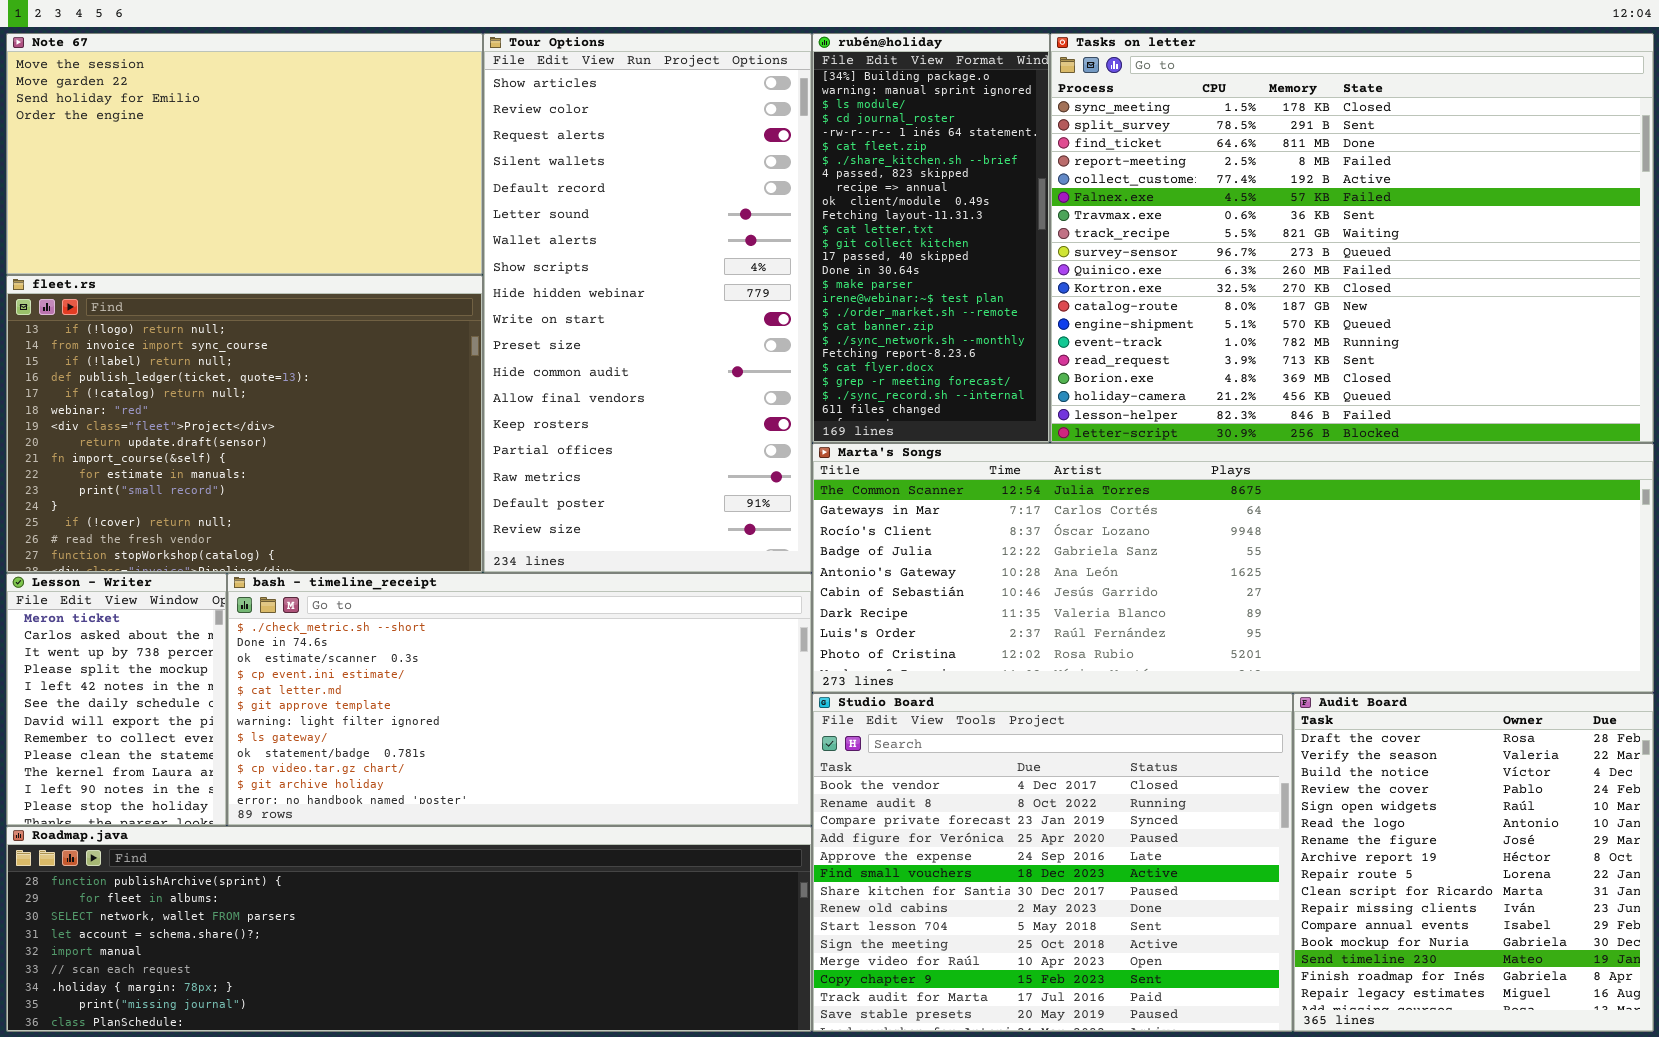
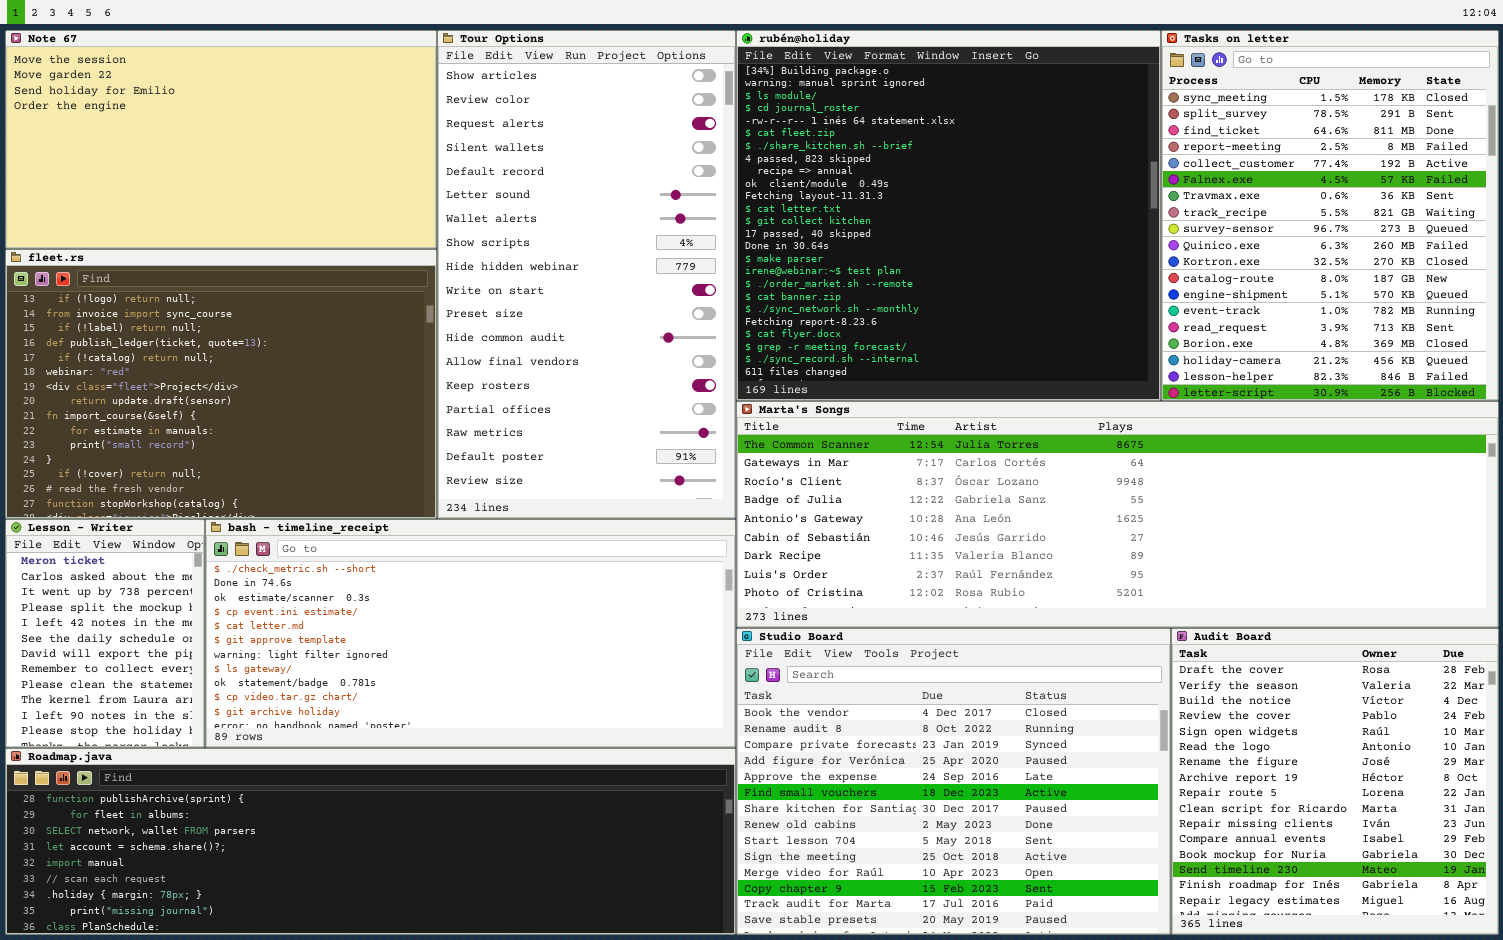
rubén@holiday: [812,33,1050,443] -> [736,30,1161,401], resized
Tasks on letter: [1050,33,1654,443] -> [1161,30,1499,401], resized

